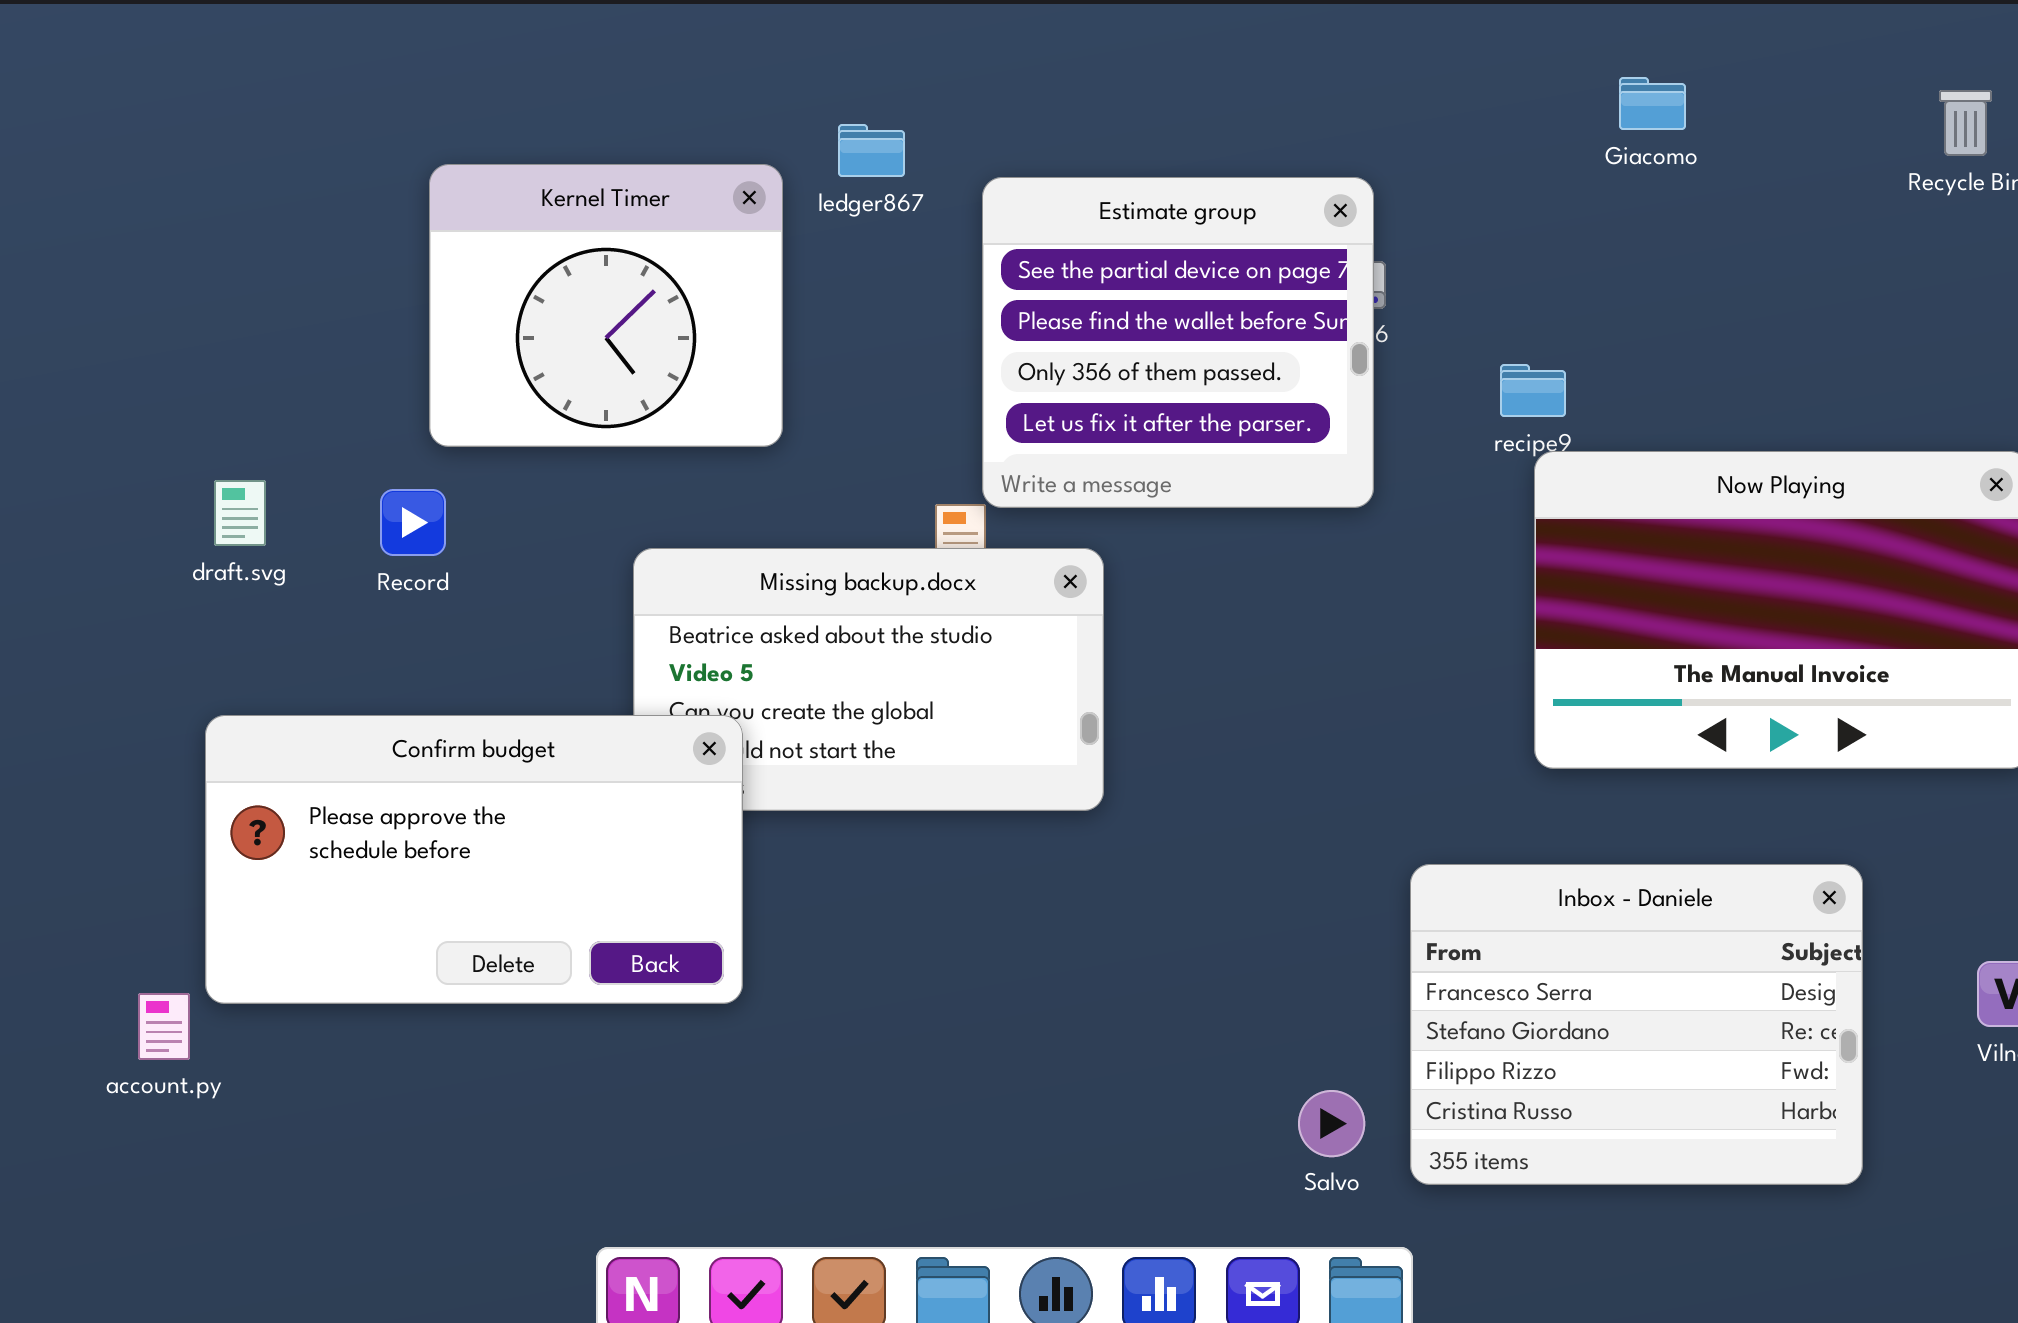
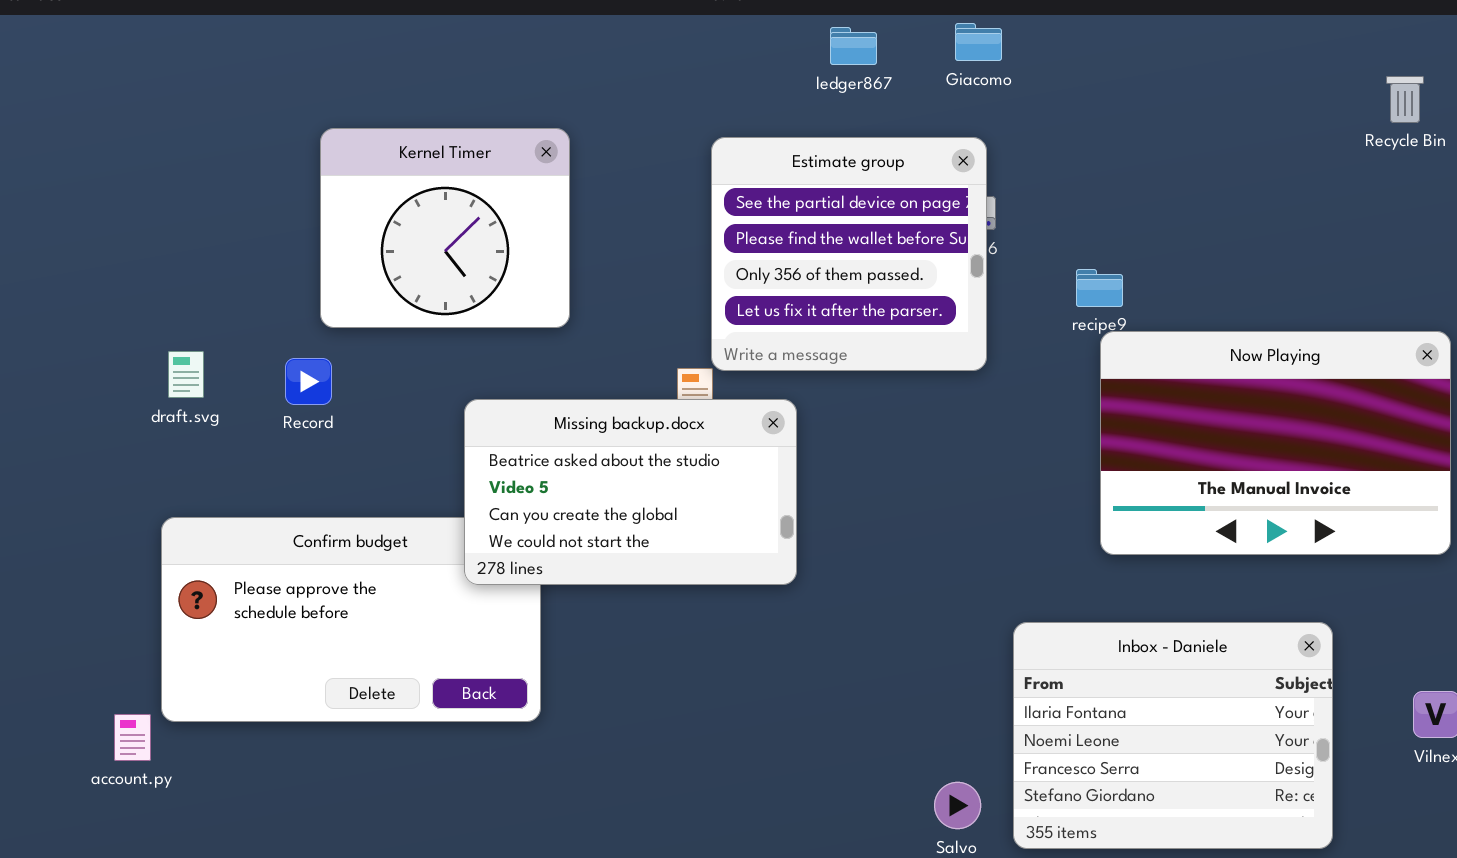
Giacomo: [1619,77,1686,130] -> [955,23,1002,61], moved
ledger867: [838,124,905,177] -> [830,27,877,65], moved
Missing backup.docx: [633,548,1104,811] -> [464,399,797,585], raised
Inbox - Daniele: [1410,864,1863,1185] -> [1013,622,1333,849], scrolled up 2 rows

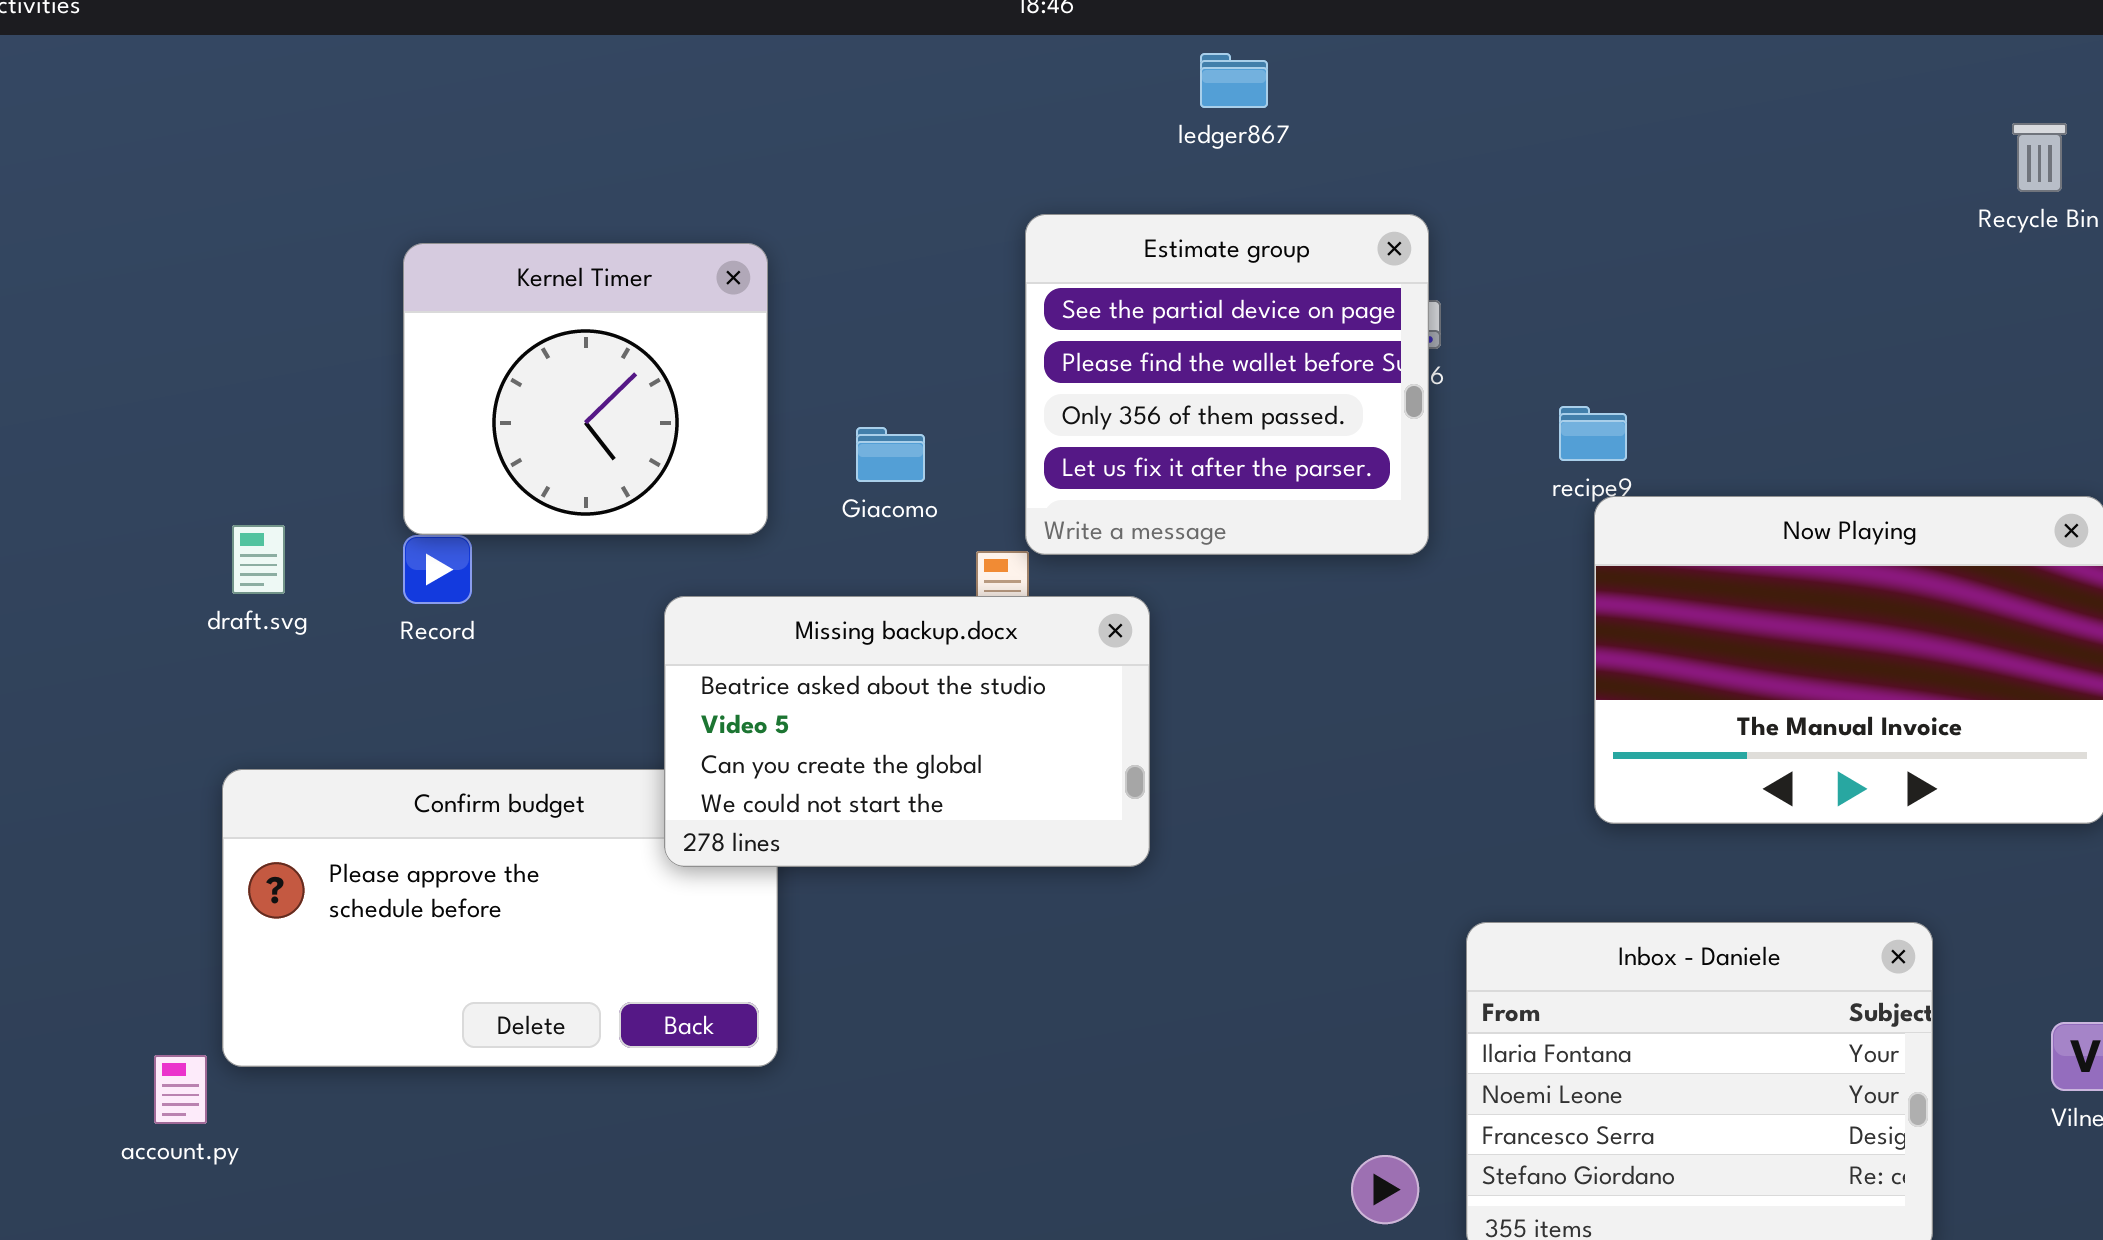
Giacomo: [955,23,1002,61] -> [856,427,925,482], moved
Kernel Timer: [320,128,570,328] -> [403,243,768,535], moved

